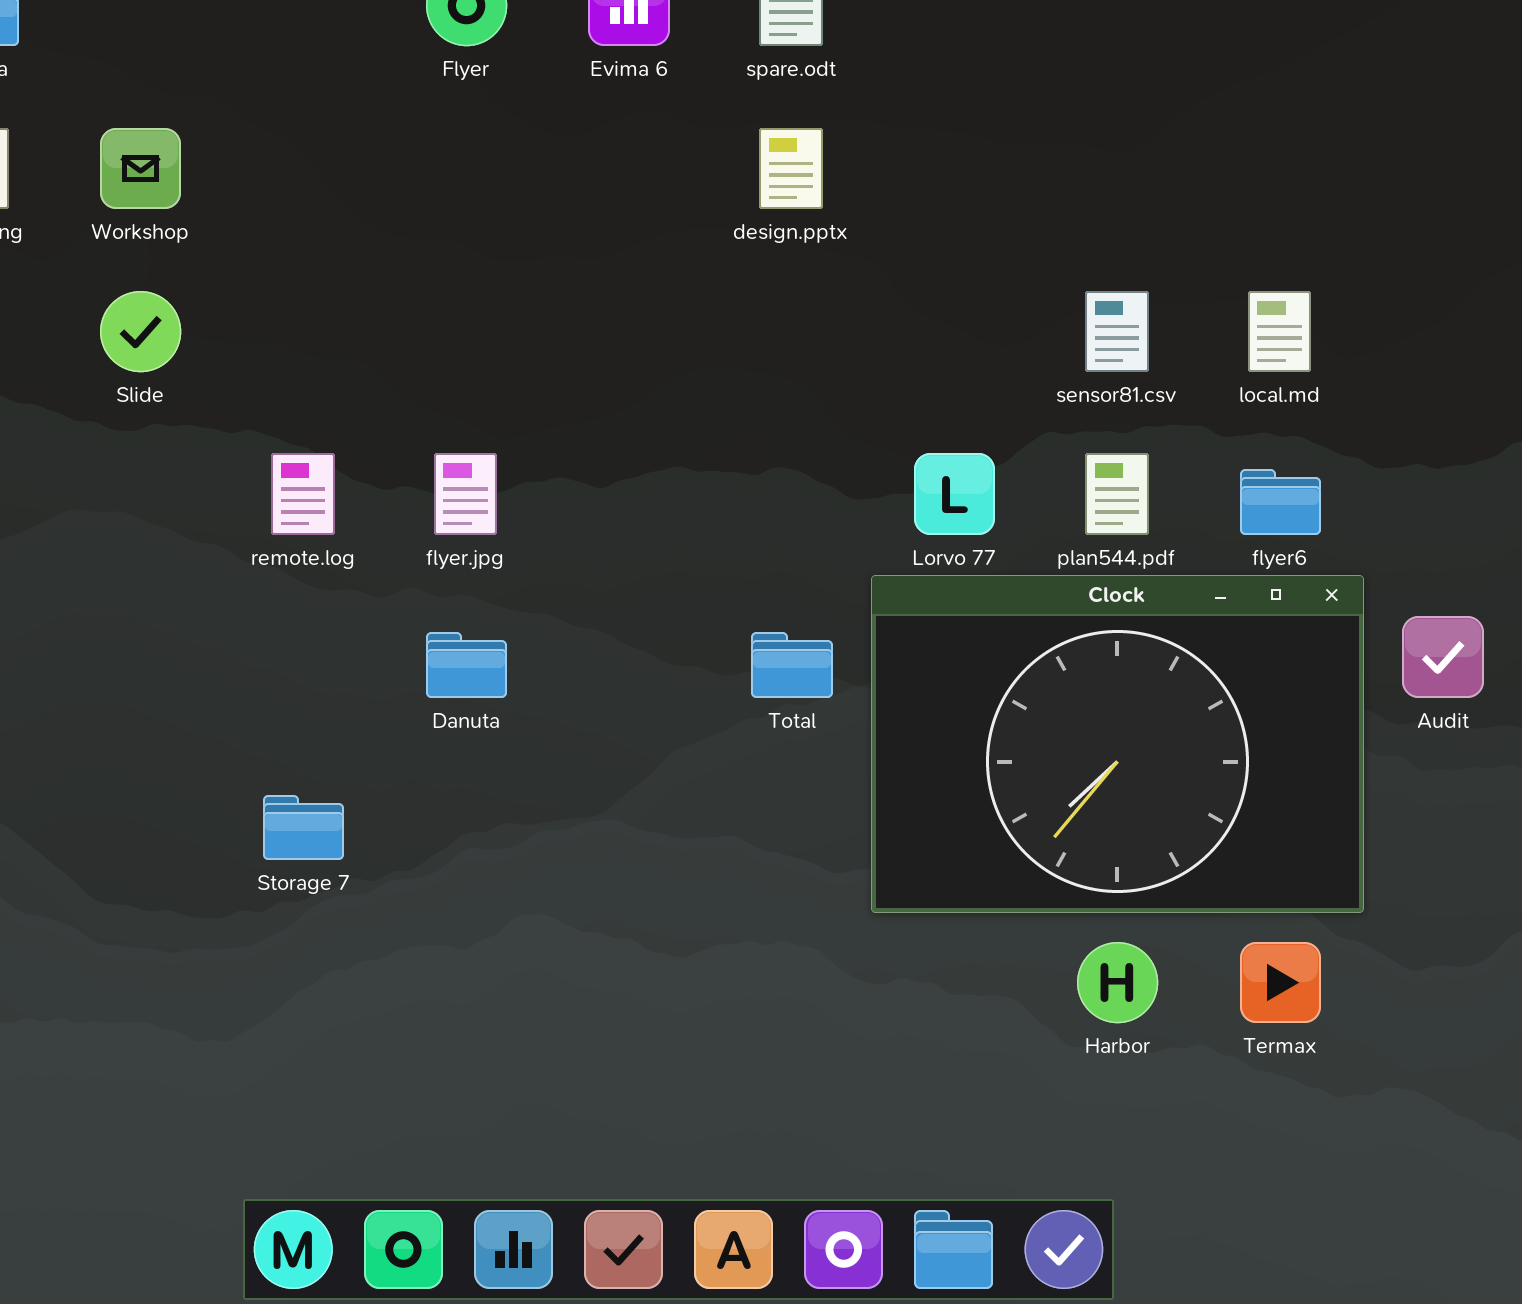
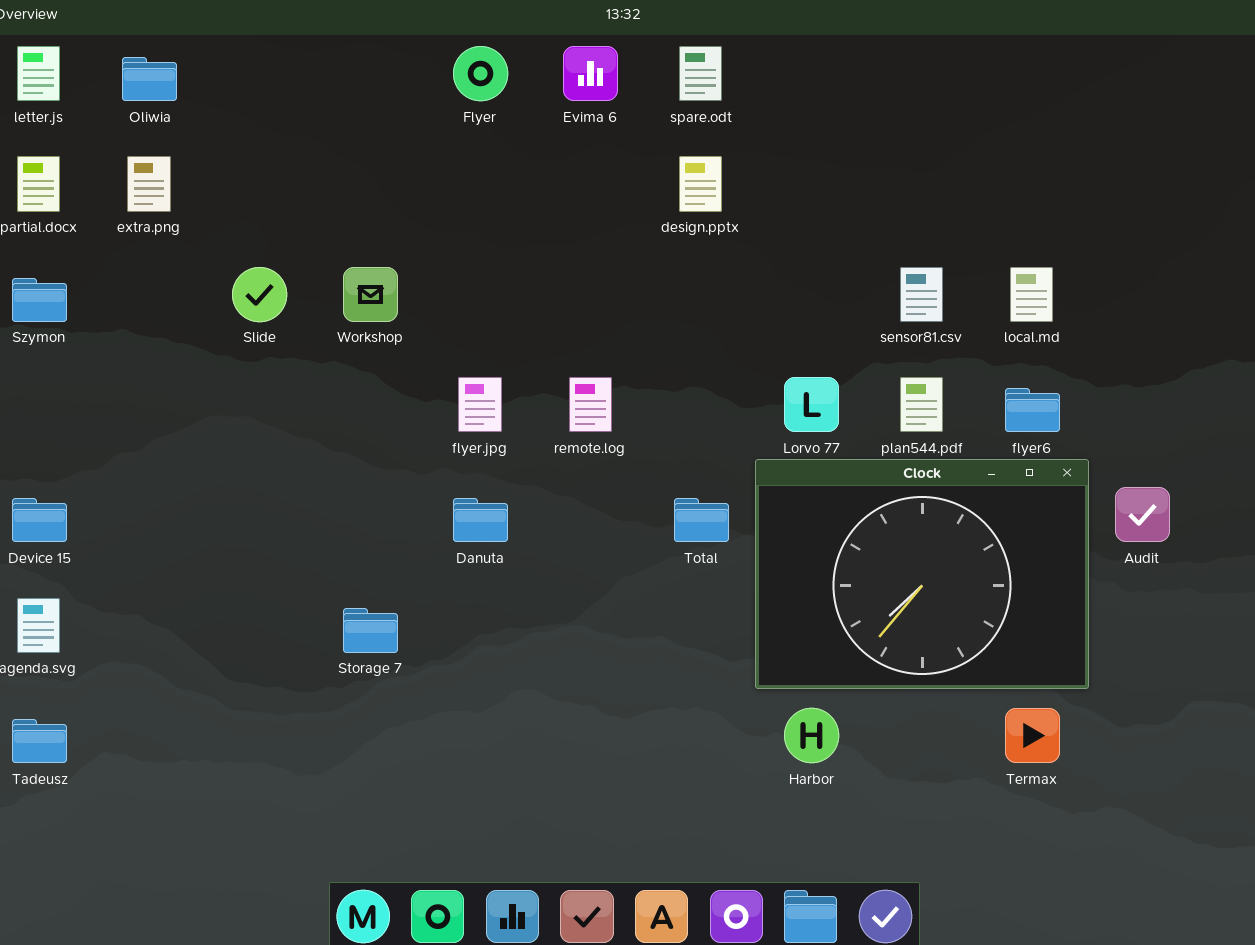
Workshop: [100,128,181,209] -> [343,267,398,322], moved
remote.log: [271,453,335,535] -> [569,377,612,432], moved
Harbor: [1077,942,1158,1023] -> [784,708,839,763], moved

